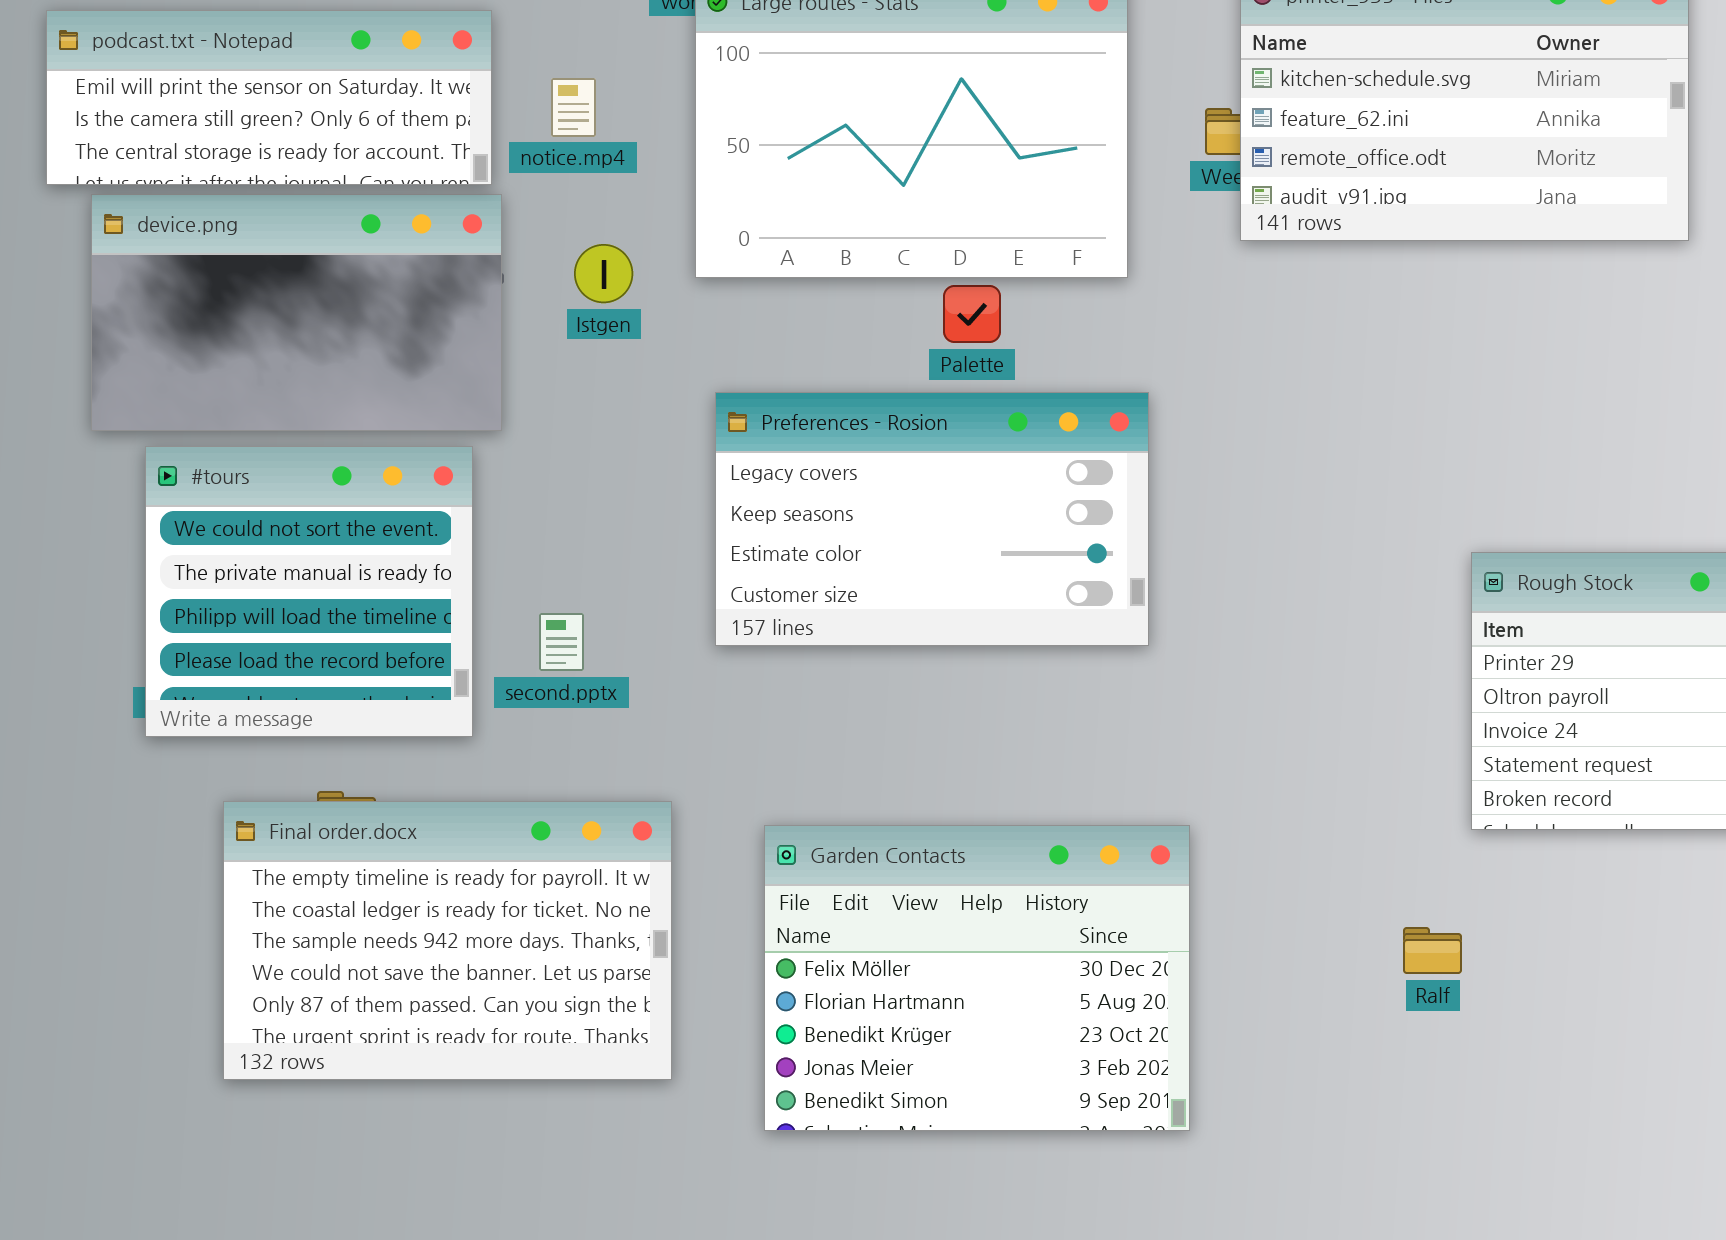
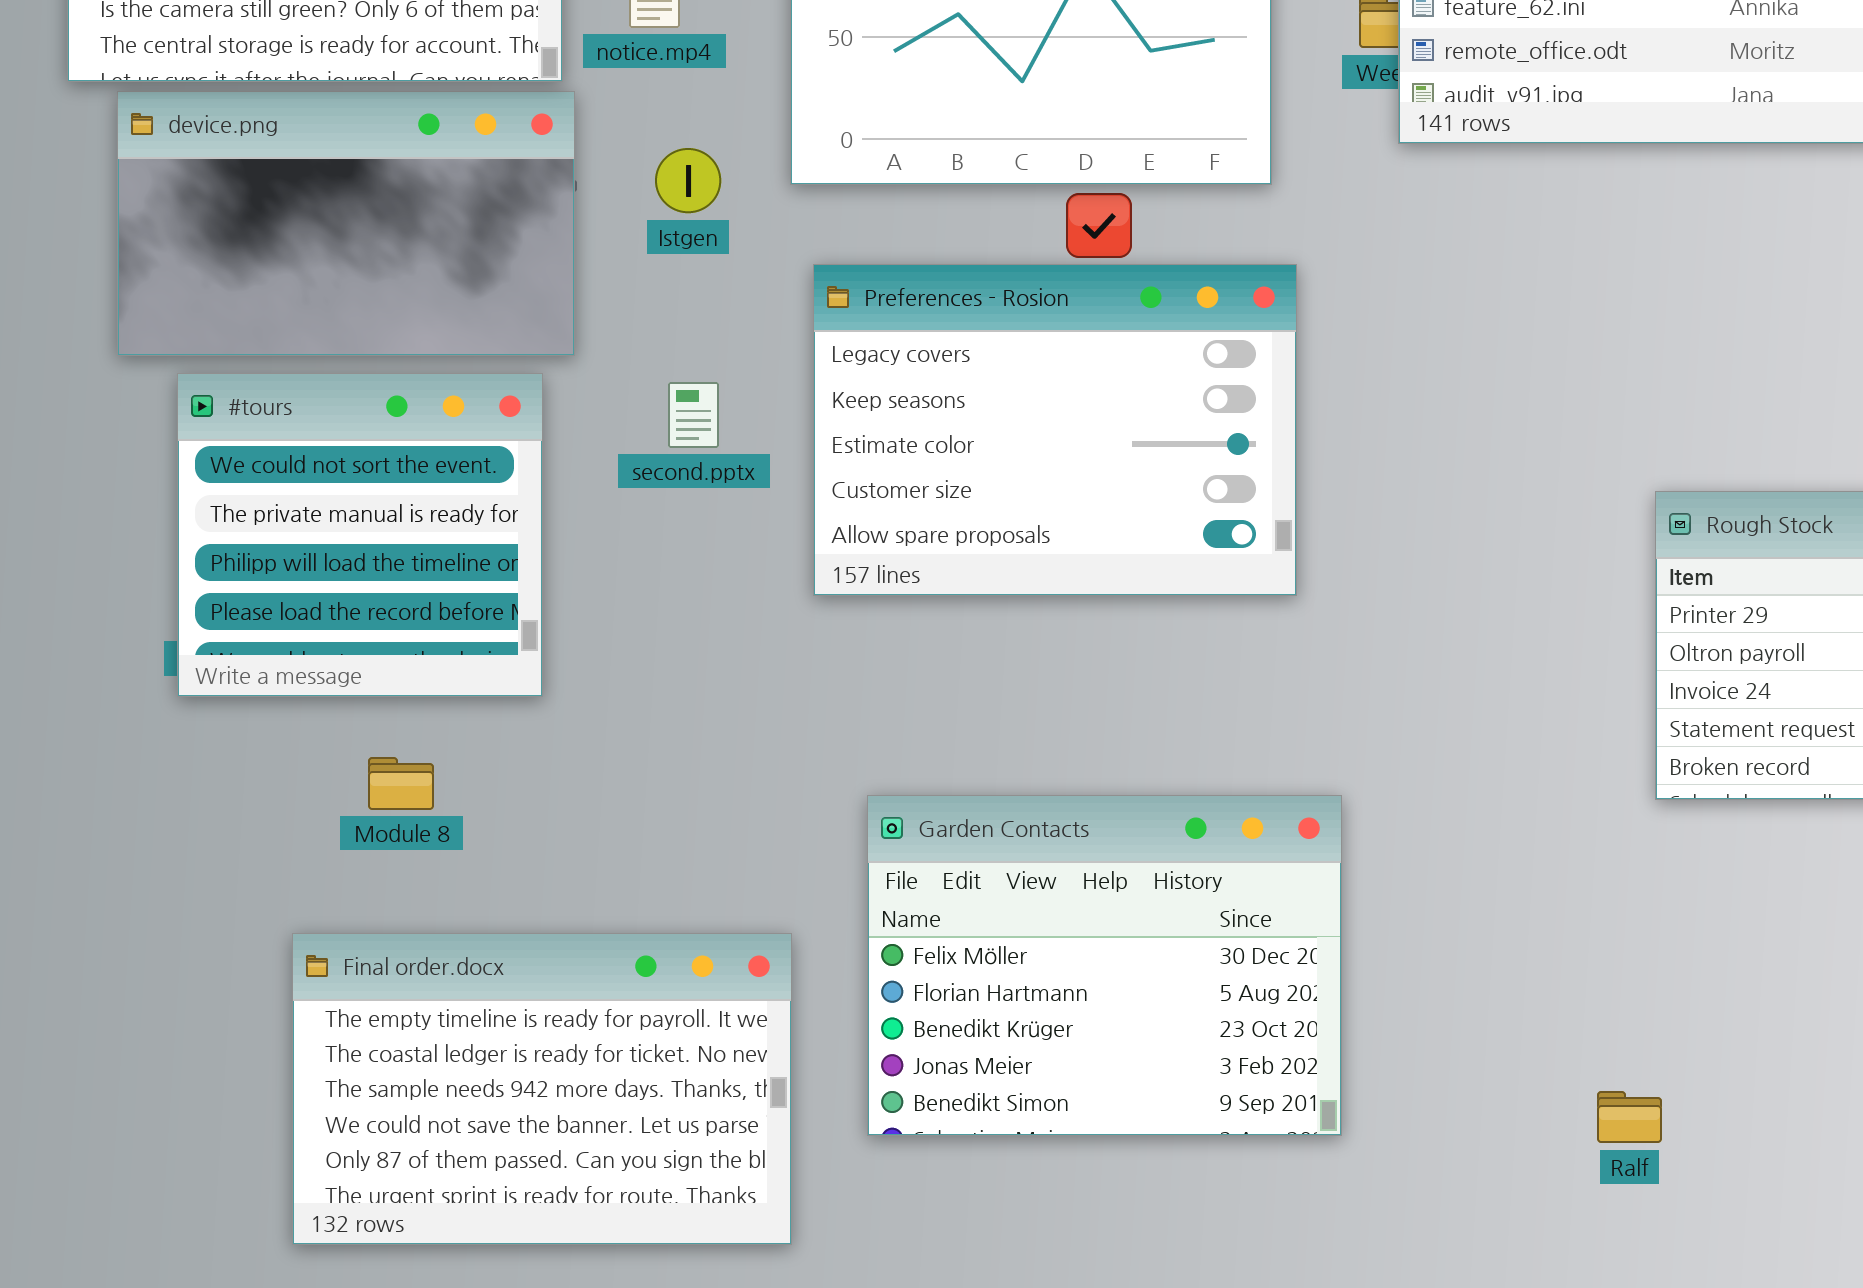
Preferences - Rosion: [715,392,1149,646] -> [813,264,1297,596], resized
second.pptx: [539,613,584,671] -> [668,382,719,448], moved
Final order.docx: [223,801,672,1080] -> [292,933,792,1245], moved
Ralf: [1403,927,1462,974] -> [1597,1091,1662,1143], moved

